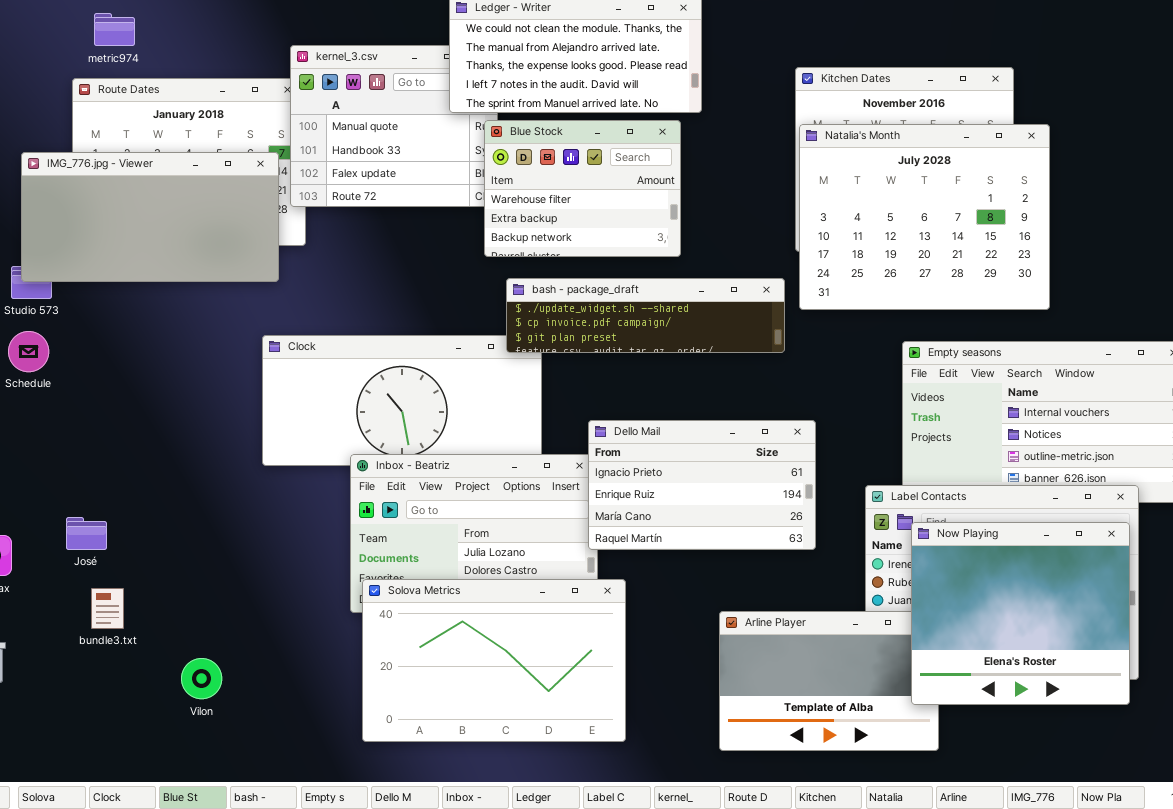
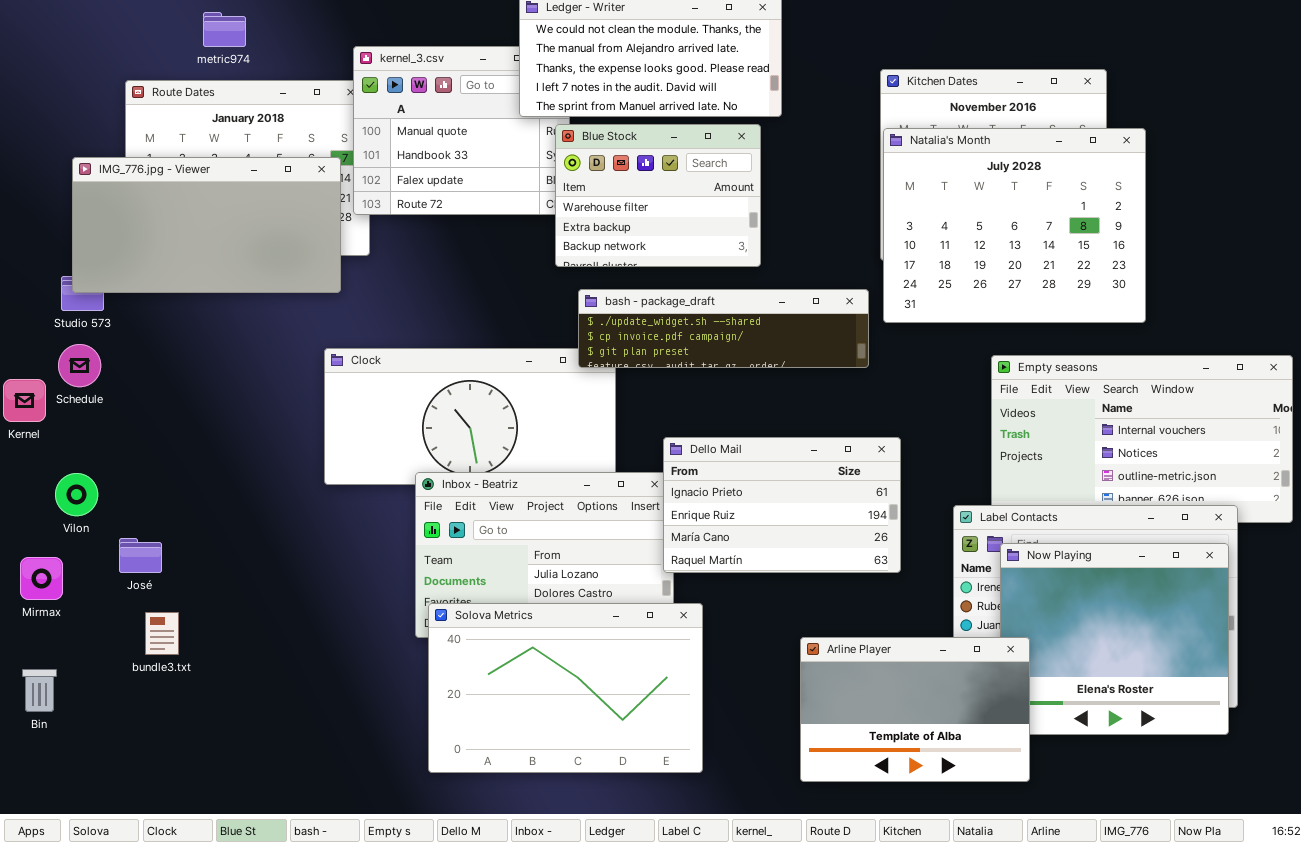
metric974: [94,13,135,46] -> [203,12,246,47], moved
Arline Player: [719,611,939,751] -> [800,637,1030,782], raised
Vilon: [181,658,222,699] -> [55,473,98,516], moved

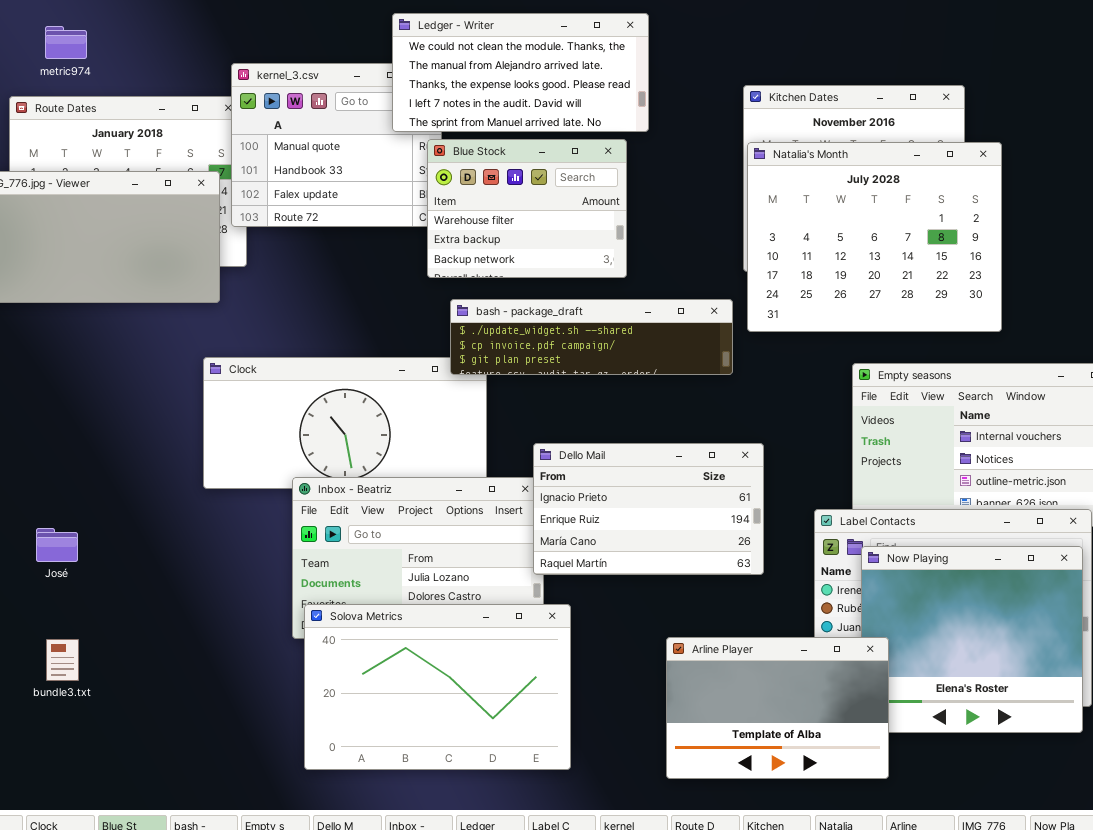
metric974: [203,12,246,47] -> [45,26,87,59], moved
José: [119,538,162,573] -> [36,528,78,562], moved
bundle3.txt: [145,612,179,655] -> [46,639,79,681], moved

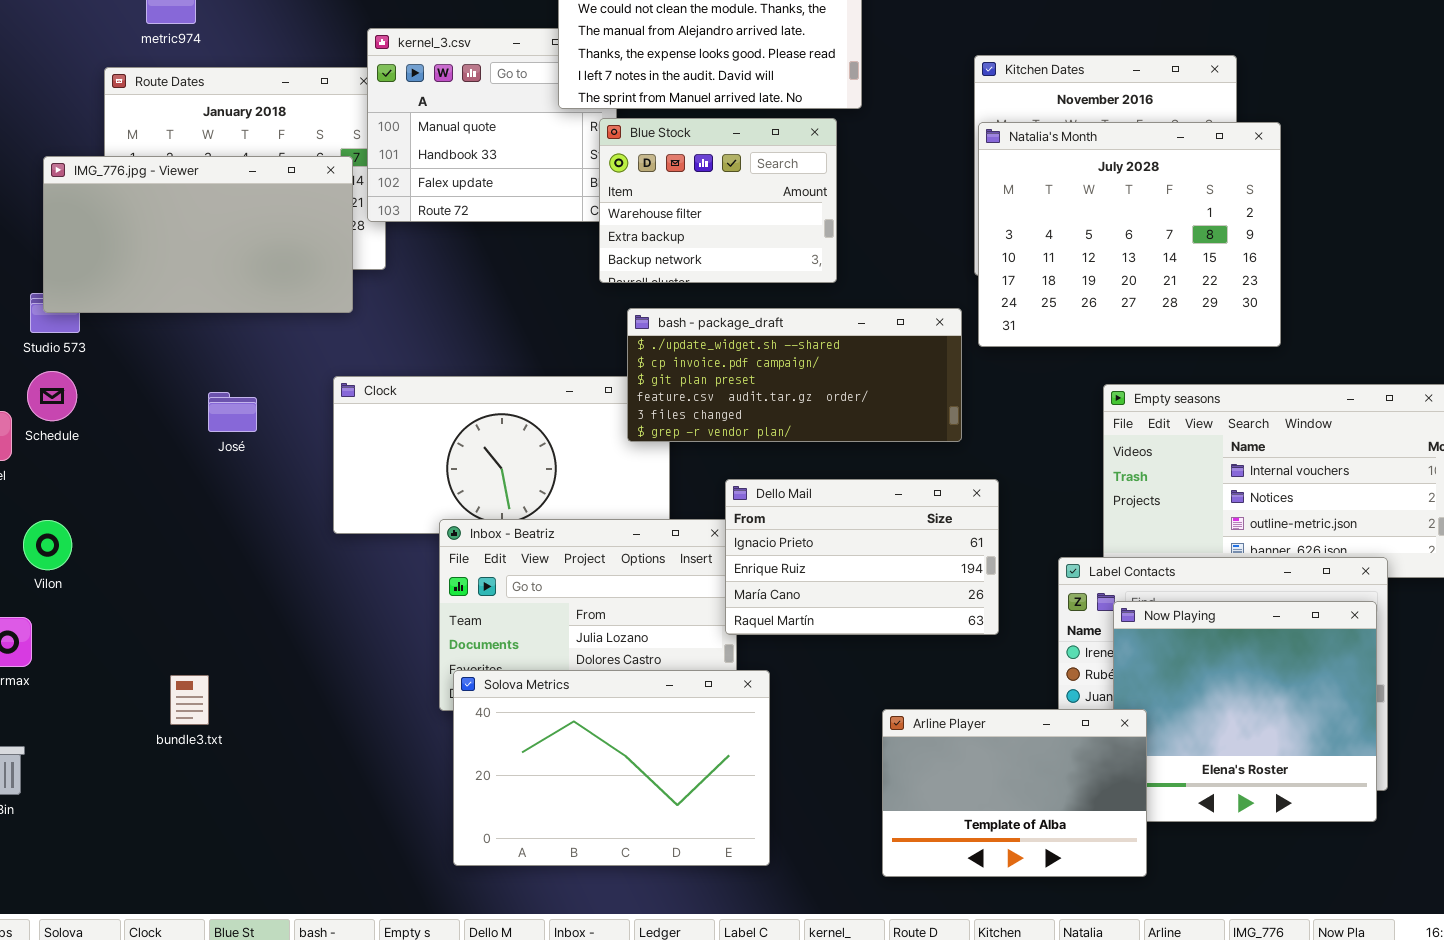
bash - package_draft: [450,299,733,375] -> [627,308,962,442], resized
José: [36,528,78,562] -> [208,392,257,432], moved
bundle3.txt: [46,639,79,681] -> [170,675,209,725], moved

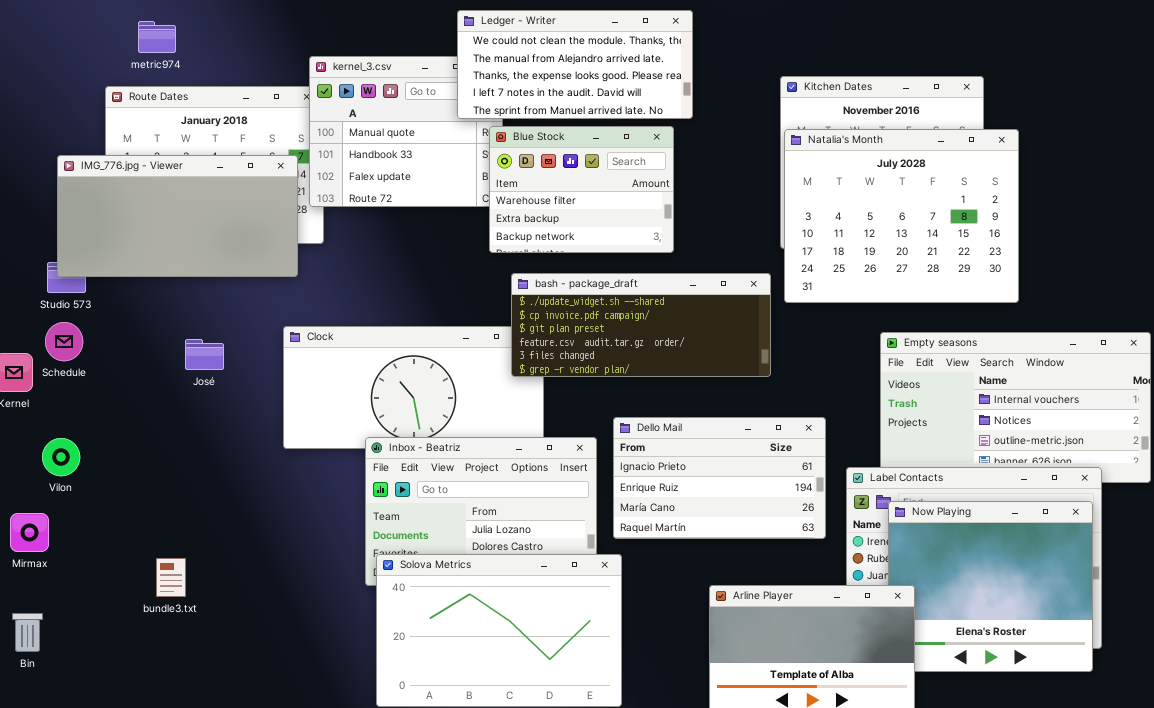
Dello Mail: [725,479,999,635] -> [613,417,826,539], moved

